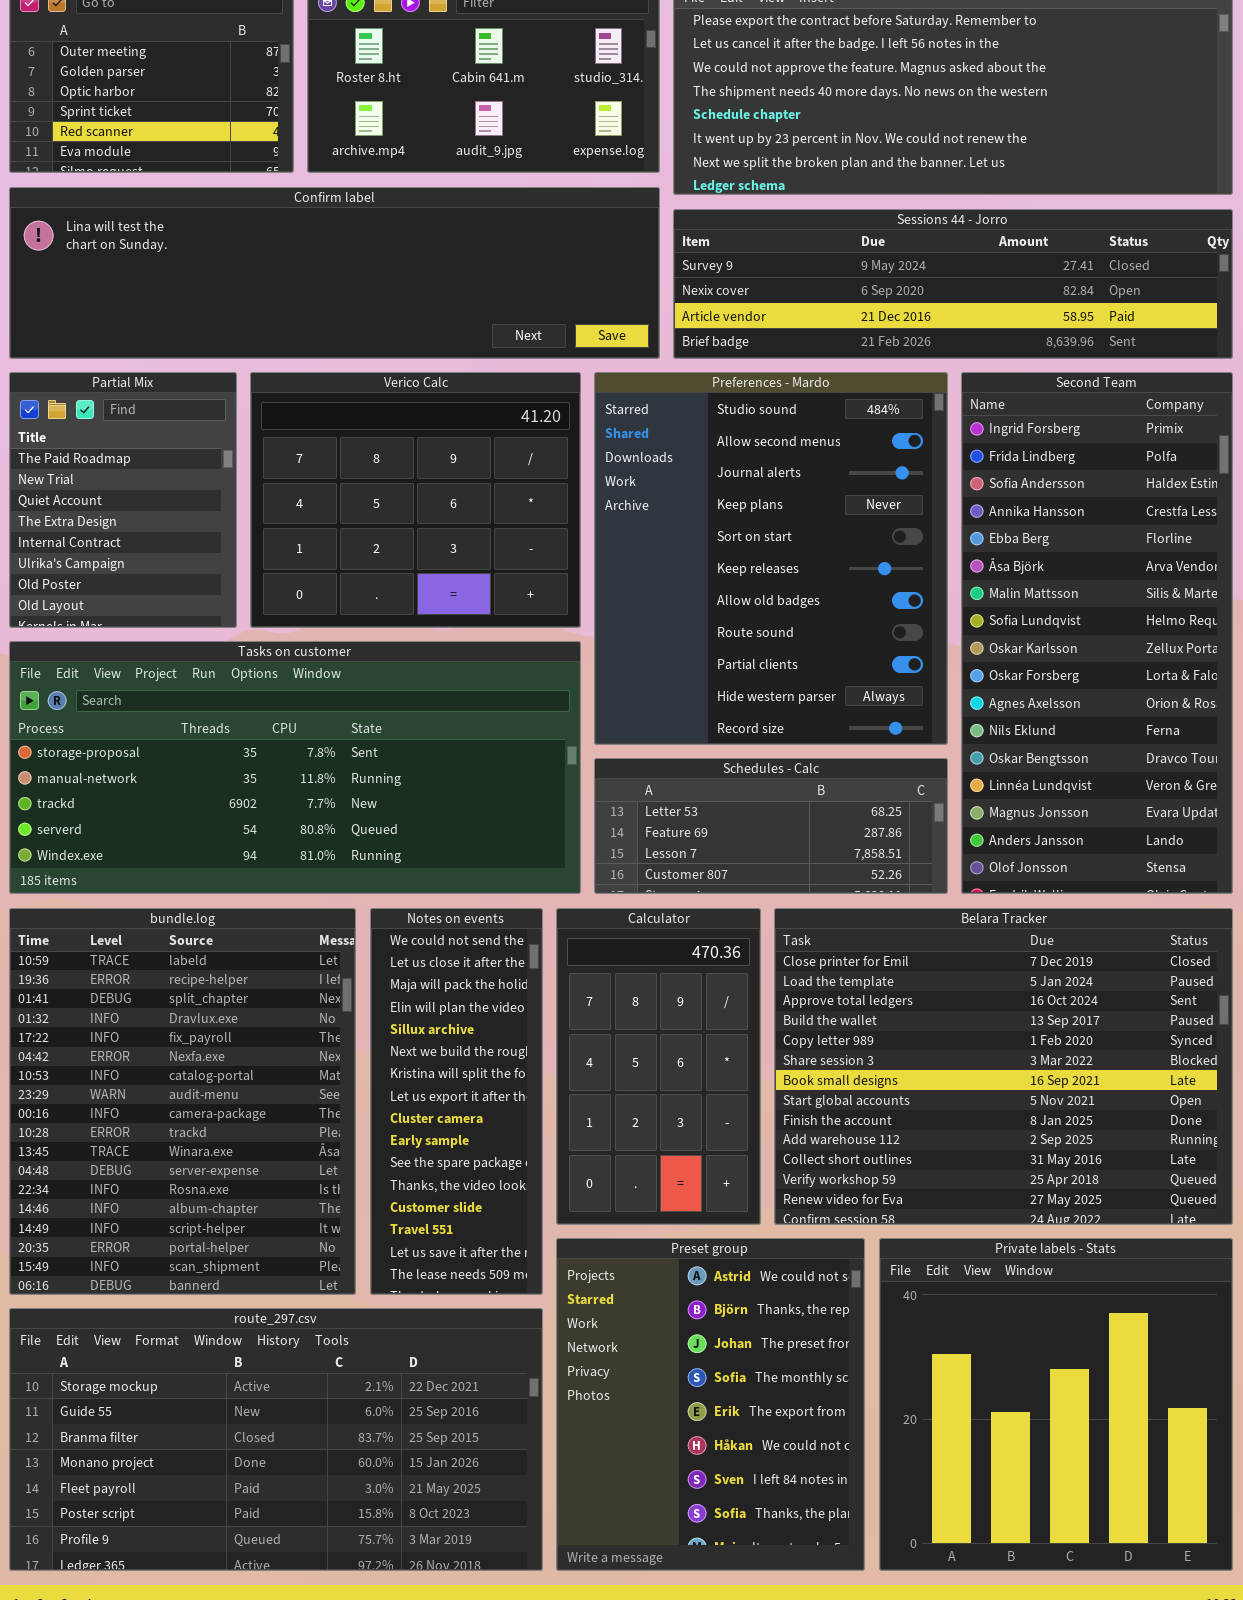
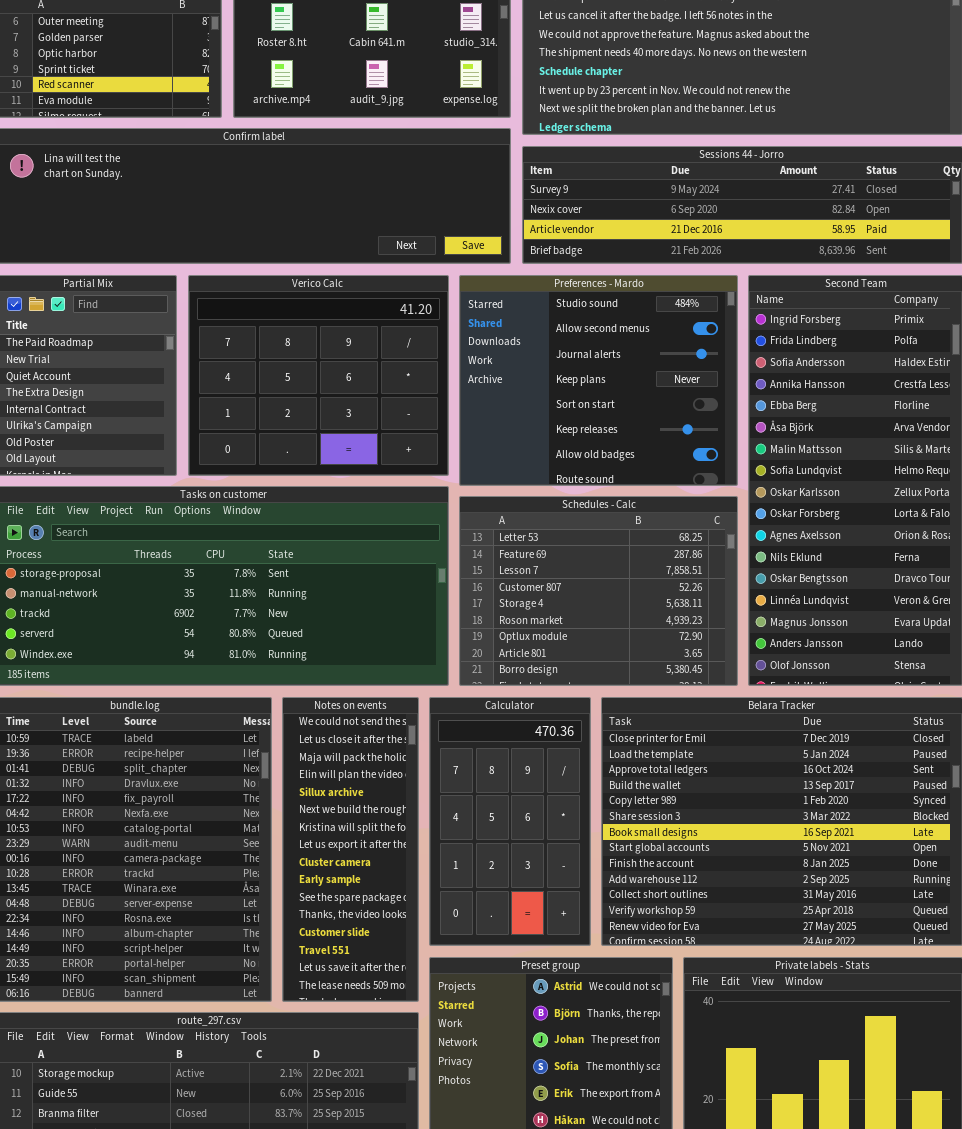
Preferences - Mardo: [594,372,948,745] -> [459,275,738,486], resized
Schedules - Calc: [594,758,948,894] -> [459,496,738,686], resized

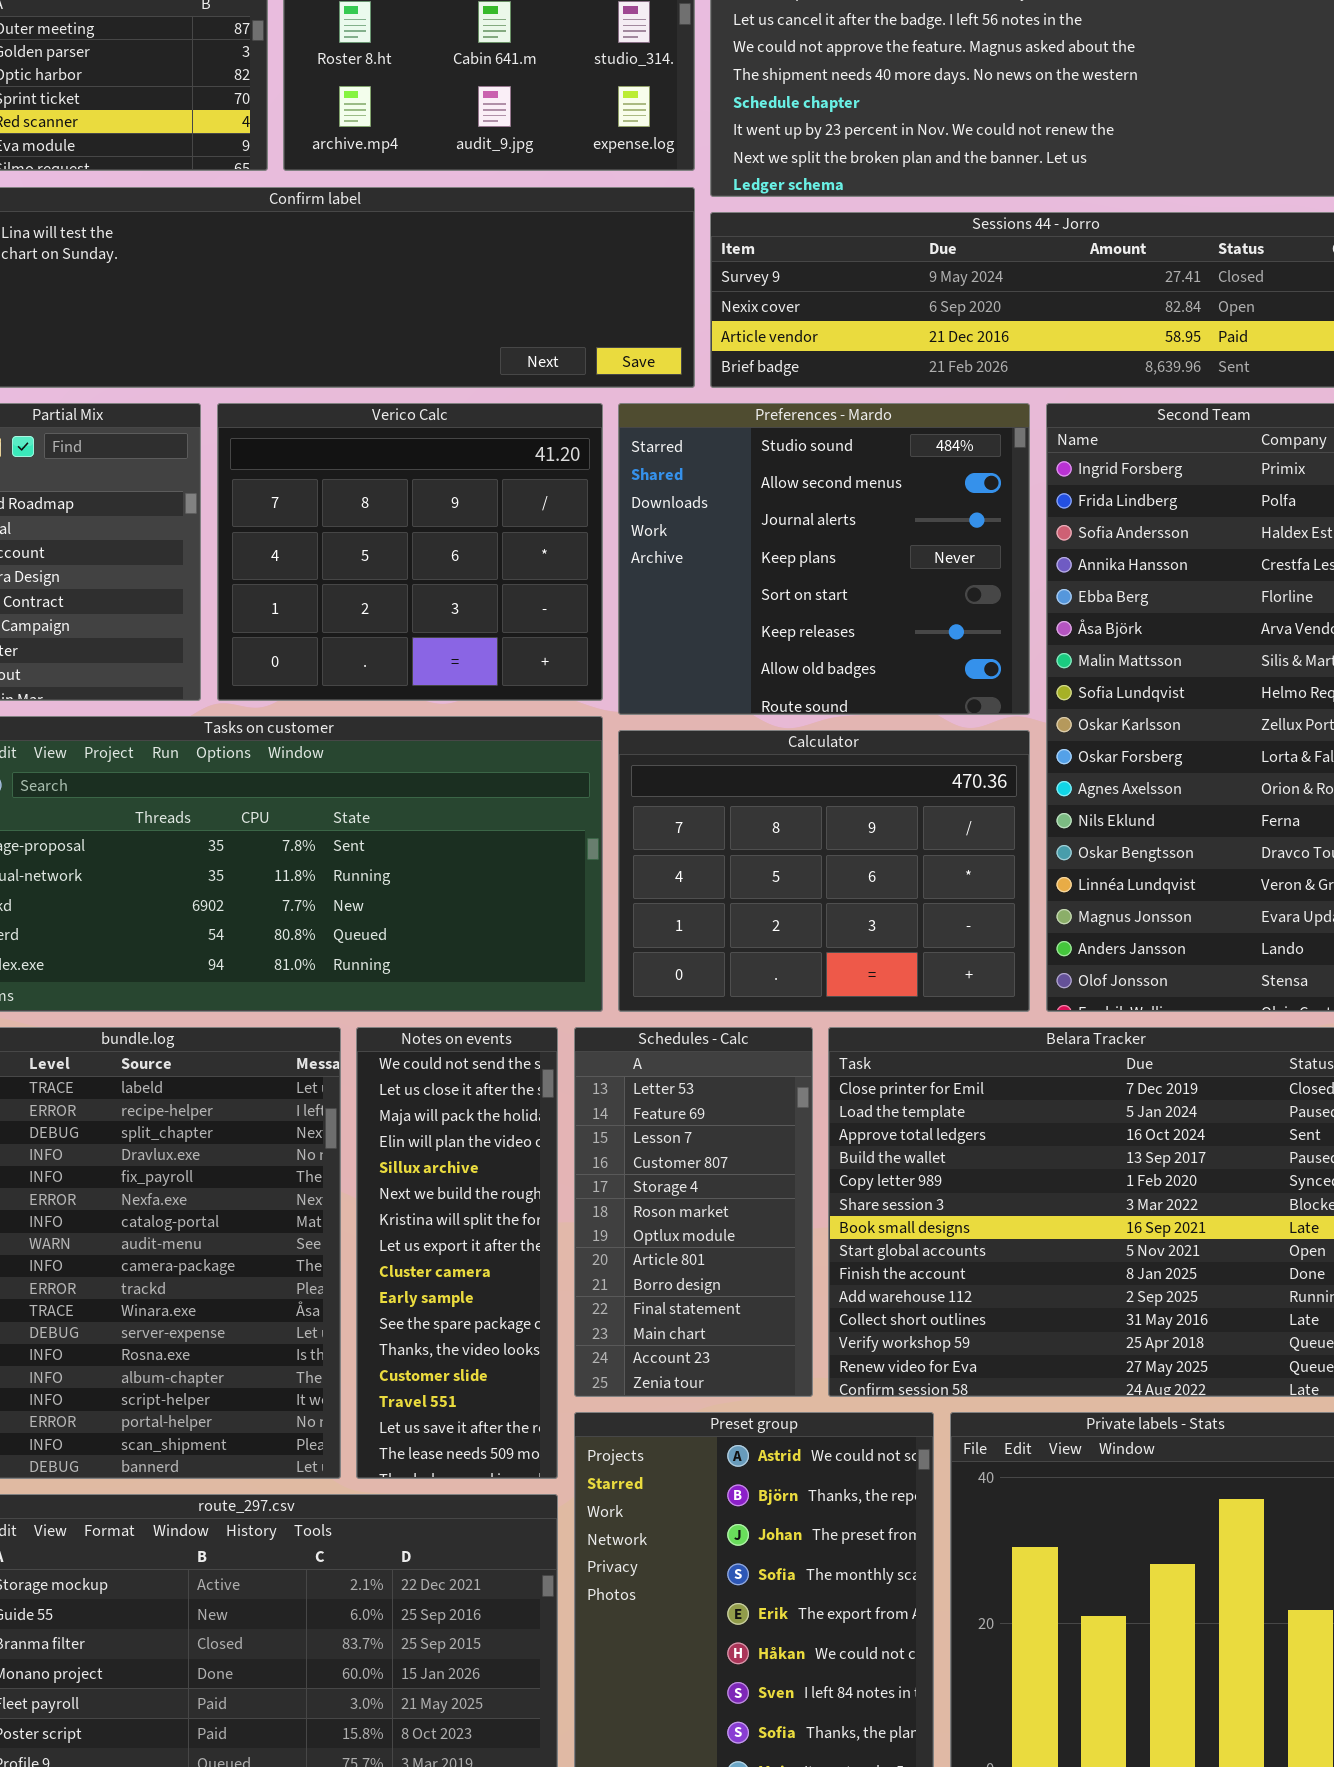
Schedules - Calc: [459,496,738,686] -> [574,1027,813,1397], moved, resized
Calculator: [429,697,591,946] -> [618,730,1030,1012], moved, resized

